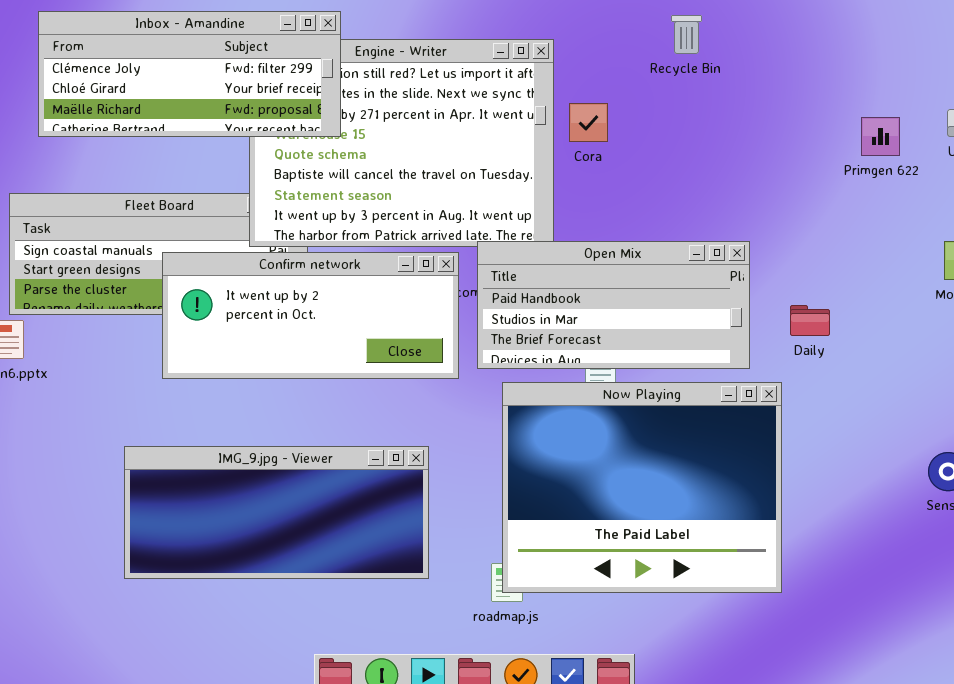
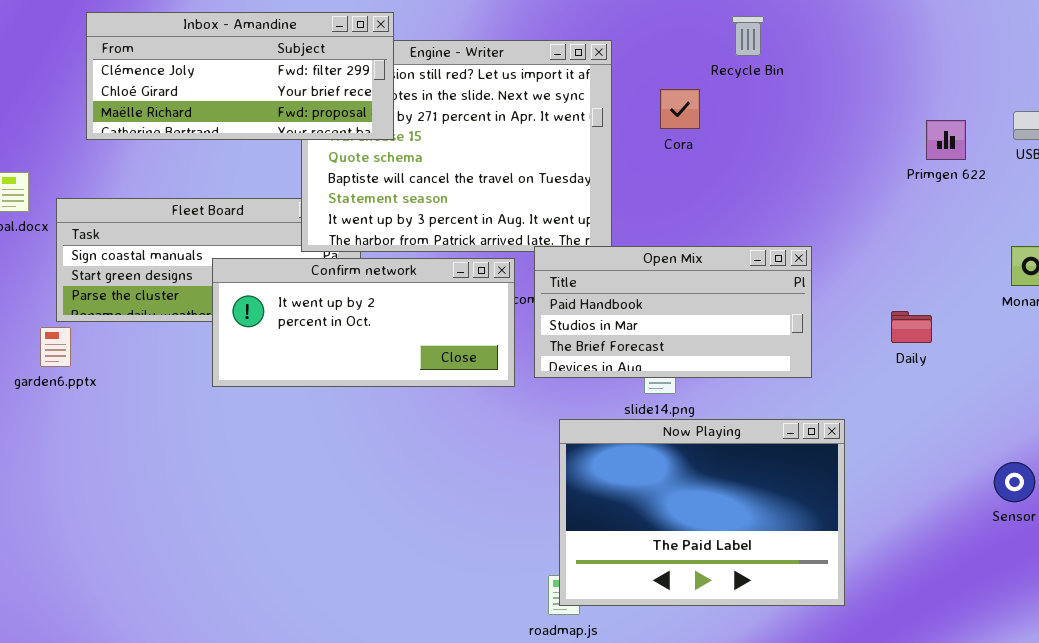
Cora: [569,103,608,142] -> [660,89,700,129], moved
Daily: [790,305,830,336] -> [891,311,932,343], moved
Now Playing: [502,382,782,593] -> [559,419,845,606], resized
IMG_9.jpg - Viewer: [124,446,429,579] -> none, closed

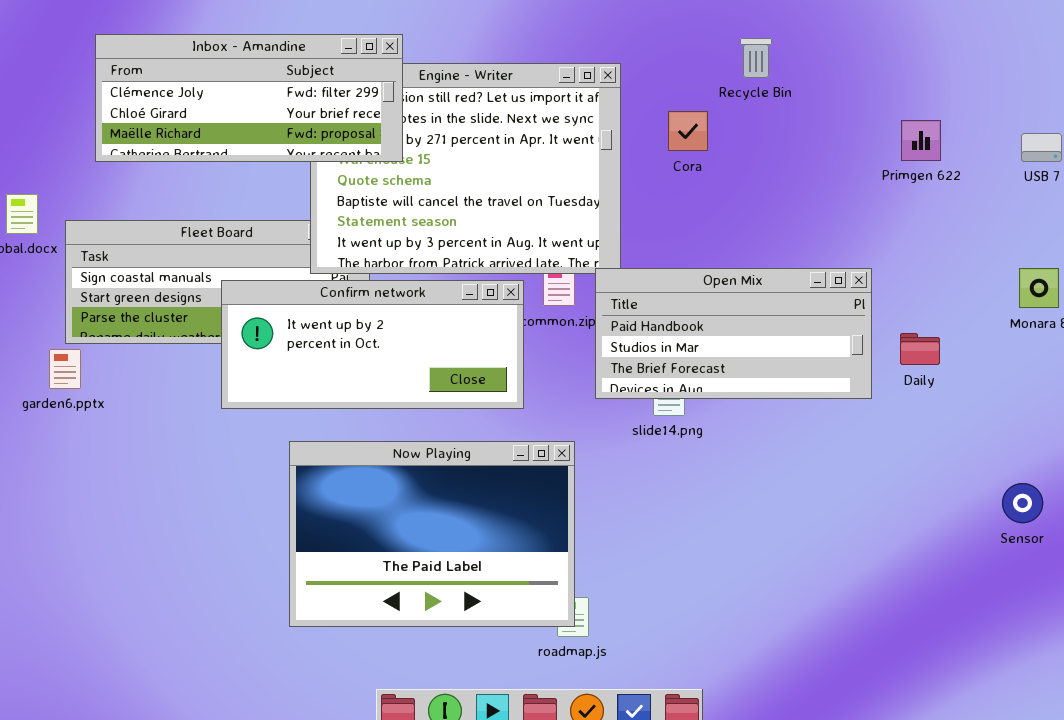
Primgen 622: [926,120,966,160] -> [901,120,941,161], moved
Open Mix: [534,246,812,378] -> [595,268,872,399], moved
Now Playing: [559,419,845,606] -> [289,441,575,627], moved

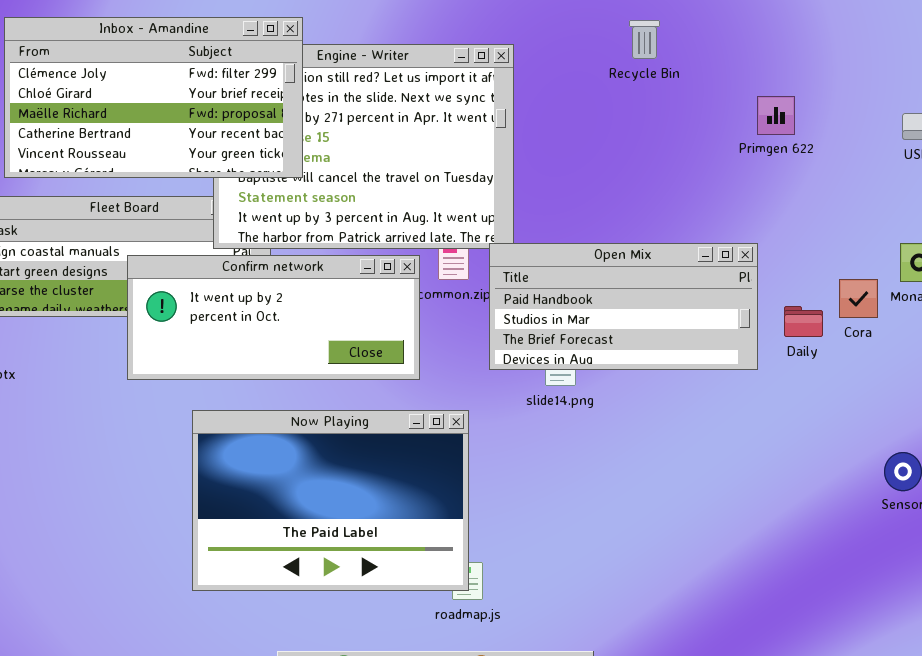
Inbox - Amandine: [95,34,403,162] -> [4,17,303,178], resized
Cora: [668,111,708,151] -> [839,279,878,318], moved
Primgen 622: [901,120,941,161] -> [757,96,795,135], moved

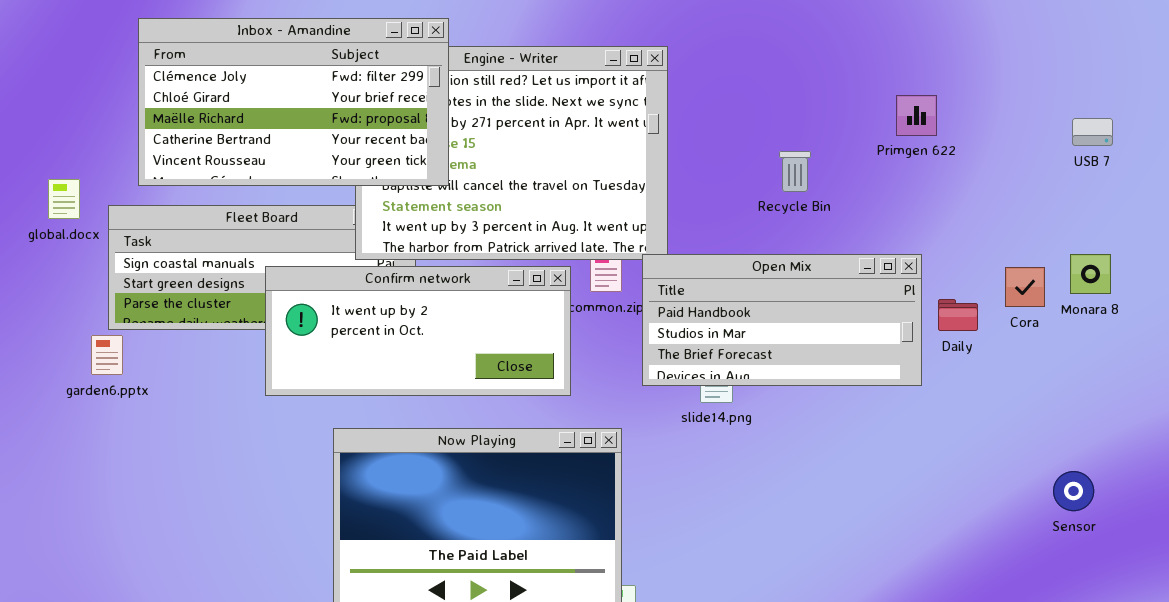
Recycle Bin: [629,20,660,59] -> [779,151,811,192], moved
Primgen 622: [757,96,795,135] -> [896,95,937,136], moved
Cora: [839,279,878,318] -> [1005,267,1045,307], moved
Daily: [784,306,823,337] -> [938,299,978,331], moved

